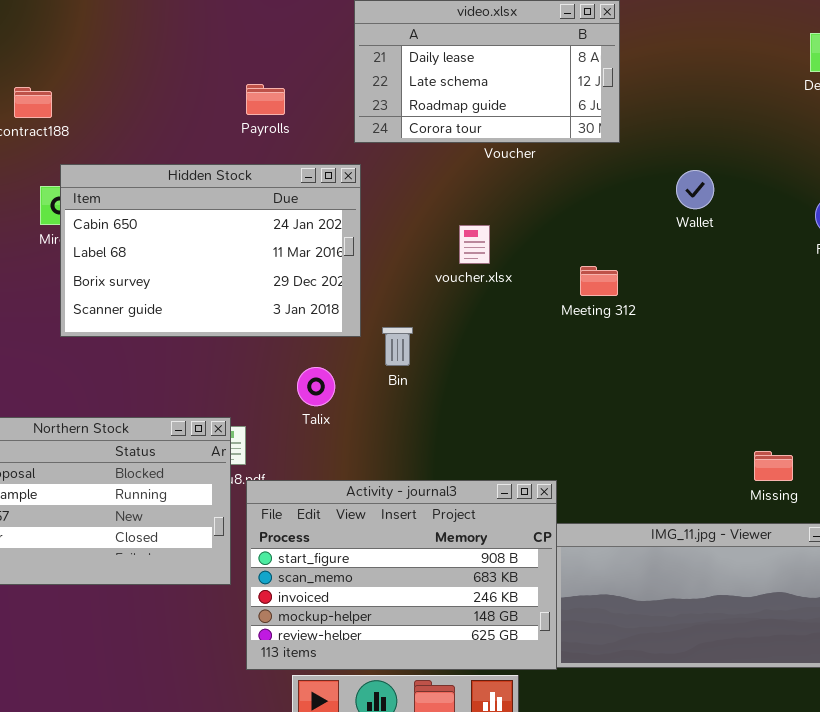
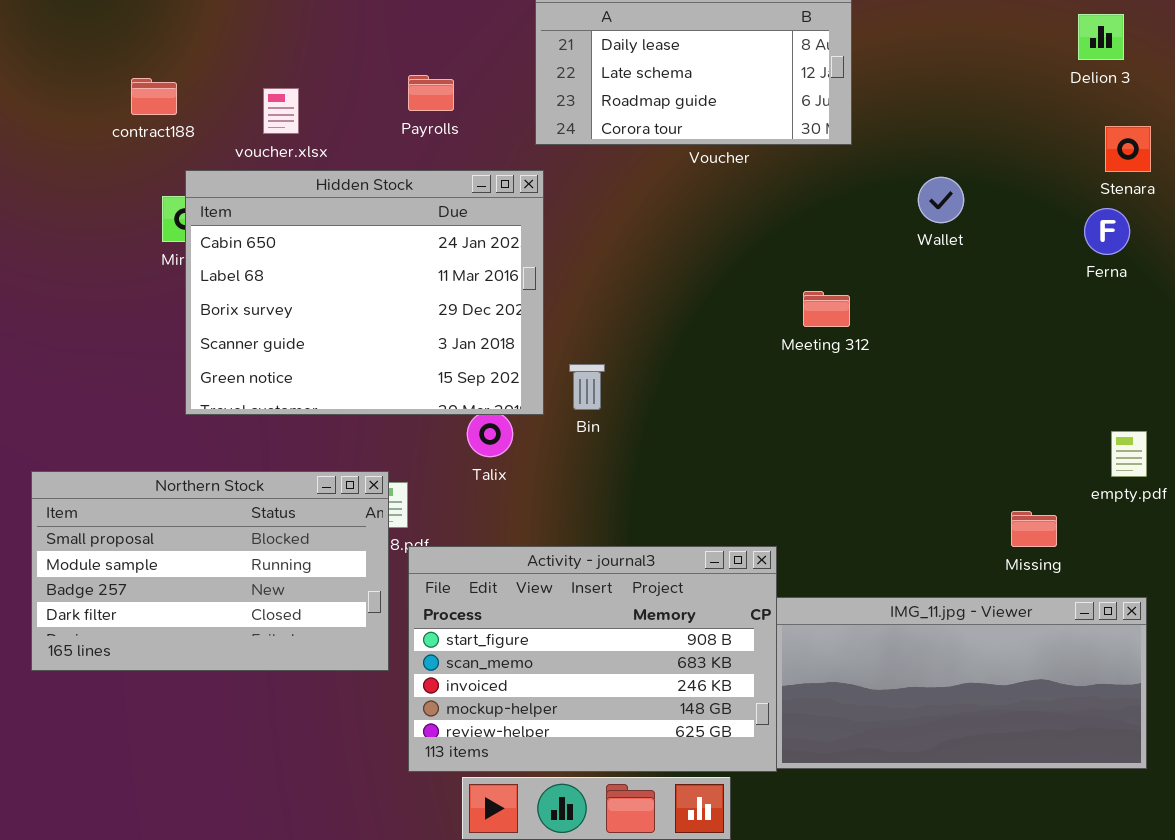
Hidden Stock: [60,164,361,337] -> [185,170,544,415], resized
voucher.xlsx: [459,225,490,264] -> [263,88,299,134], moved

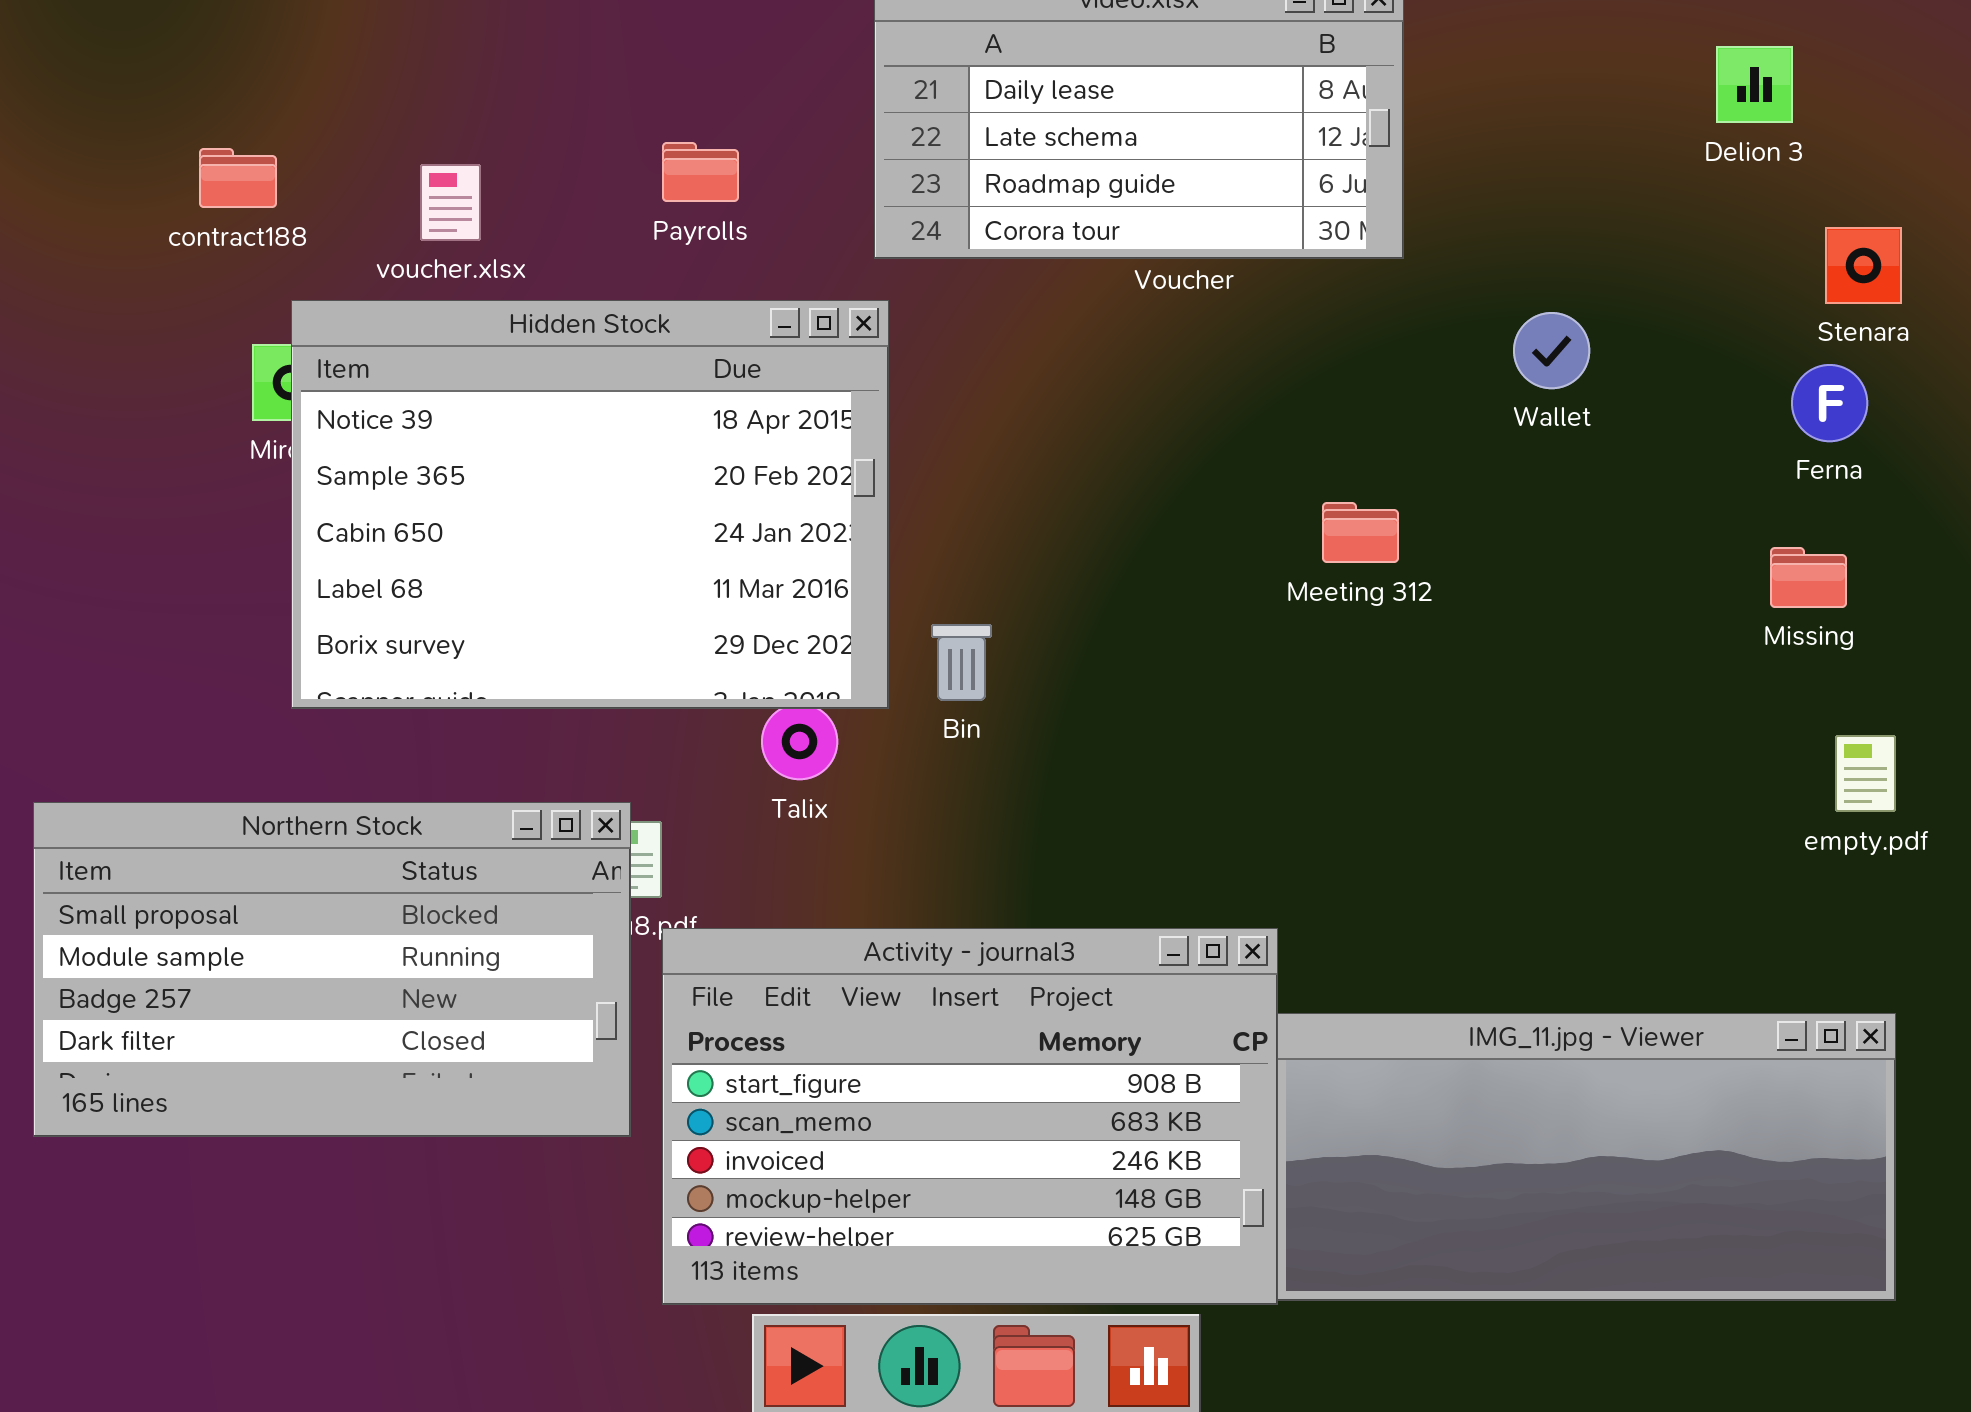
Delion 3: [1078,14,1124,60] -> [1716,46,1793,123], moved
Hidden Stock: [185,170,544,415] -> [291,300,889,709], scrolled up 2 rows
Missing: [1011,511,1057,547] -> [1770,547,1847,608], moved

